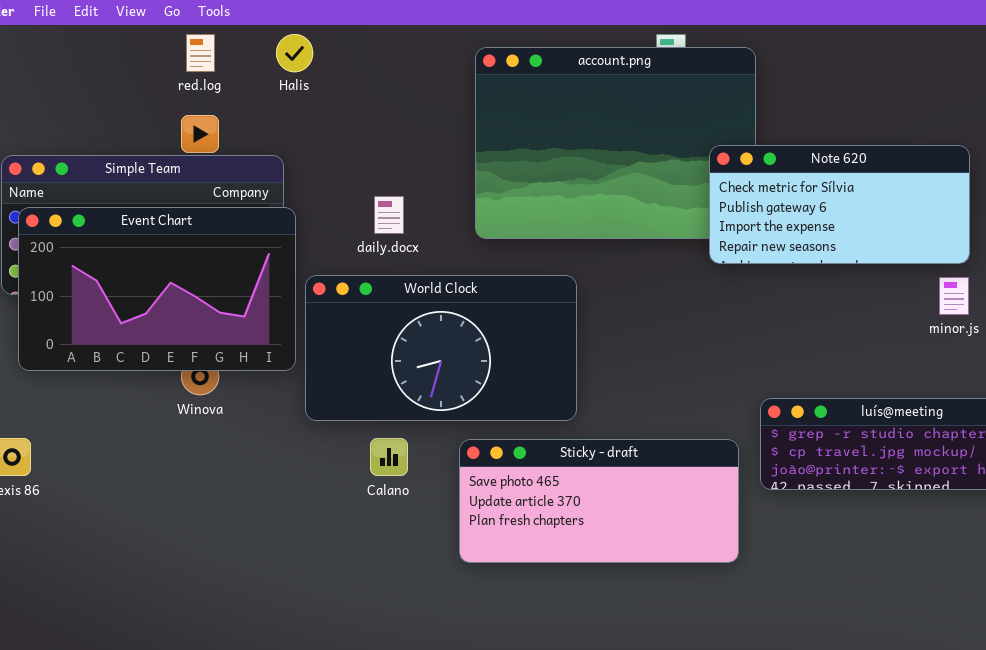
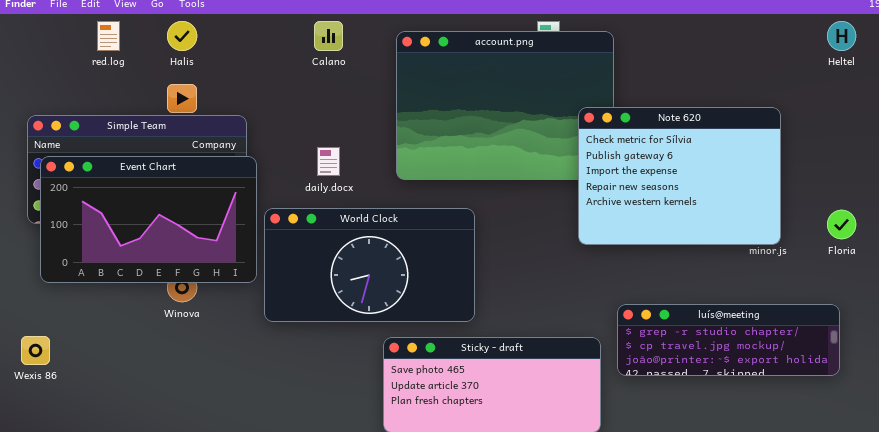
red.log: [186,34,215,72] -> [97,21,120,51], moved
Halis: [276,34,313,72] -> [167,21,197,51], moved
Note 620: [709,145,970,264] -> [578,107,781,245], resized
Calano: [370,438,408,476] -> [314,21,343,51], moved

